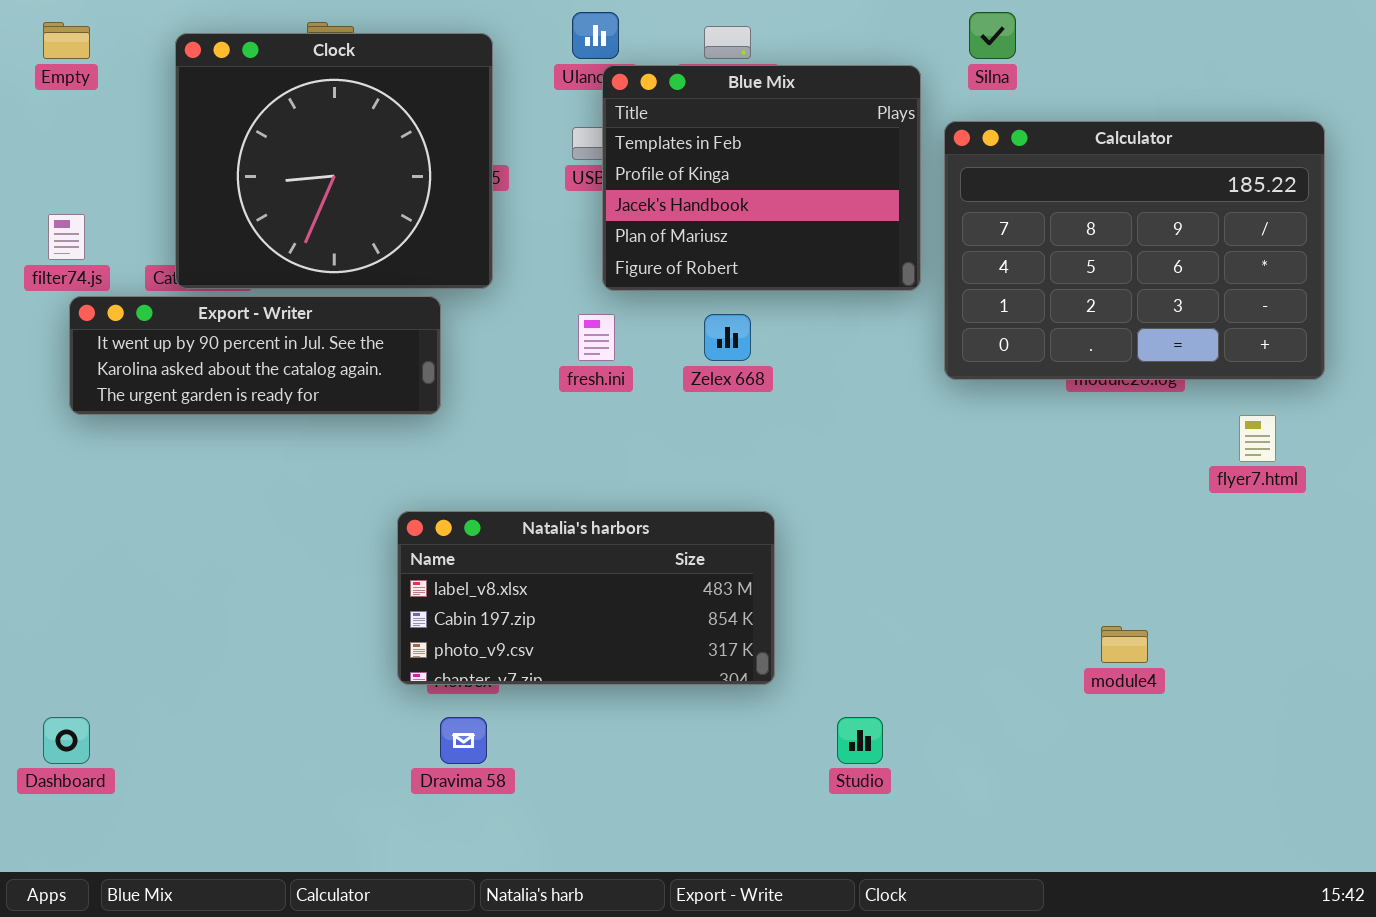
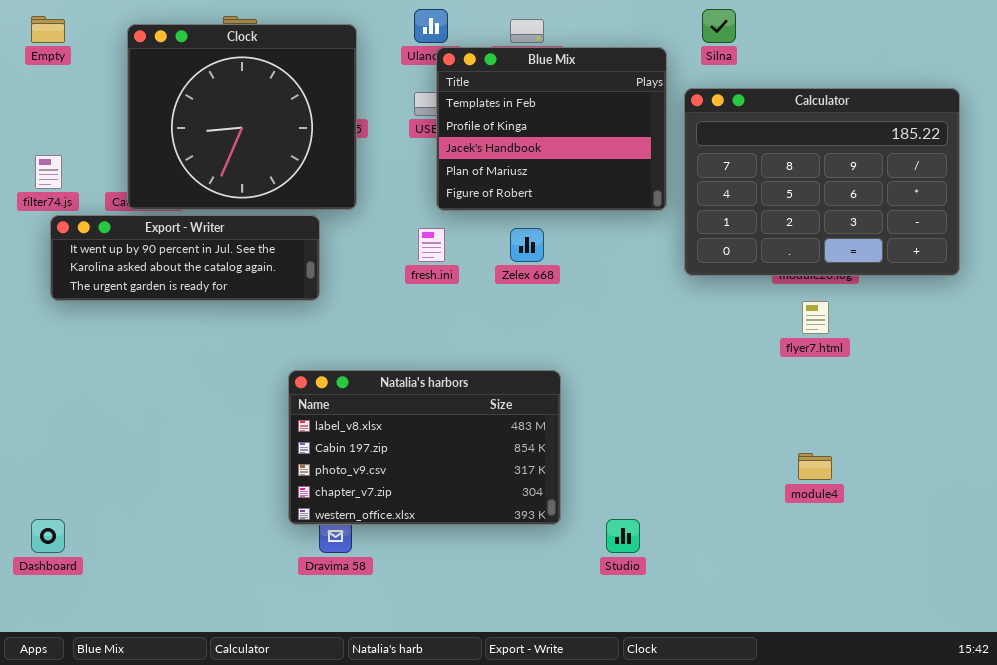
flyer7.html: [1239,415,1276,462] -> [802,301,829,334], moved
Natalia's harbors: [397,511,775,685] -> [288,370,561,525], resized

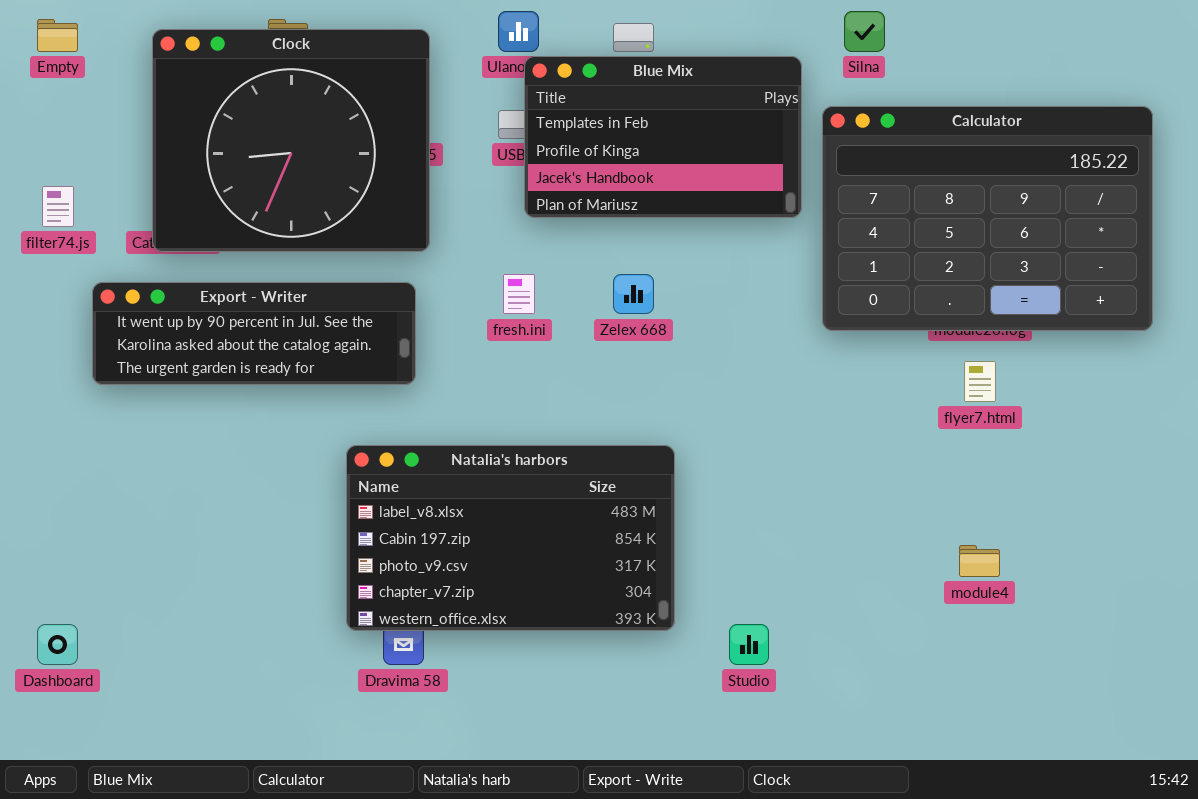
Blue Mix: [436,47,667,211] -> [524,56,802,218], resized
Export - Writer: [50,215,320,301] -> [92,282,416,385], moved

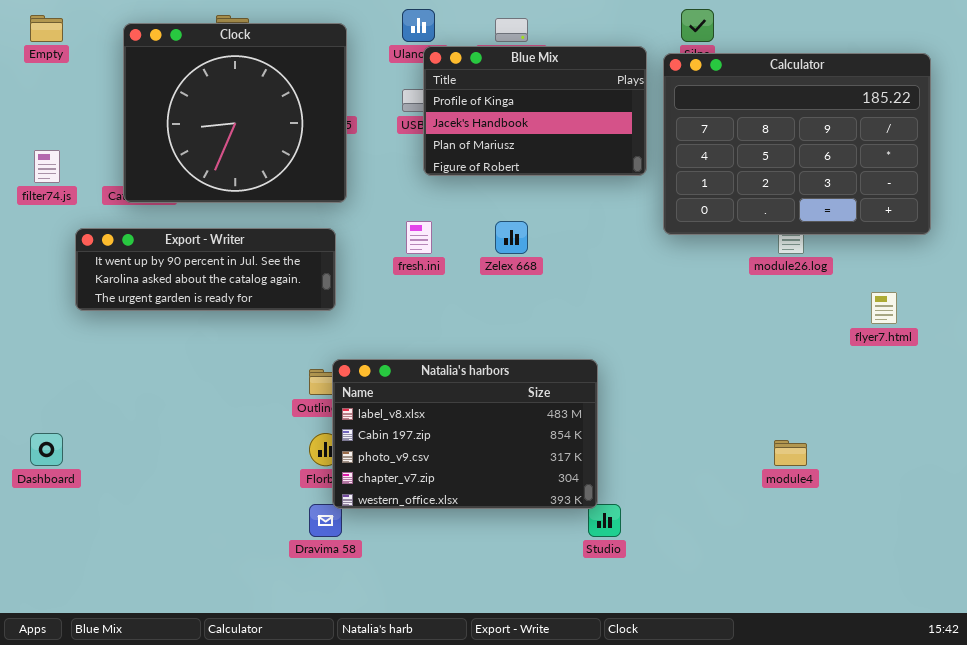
Blue Mix: [524,56,802,218] -> [423,46,647,176], scrolled down 1 row
Calculator: [822,106,1153,331] -> [663,53,931,235], moved
flyer7.html: [964,361,996,402] -> [871,292,897,324], moved
Natalia's harbors: [346,445,675,631] -> [332,359,598,509], moved
Dashboard: [37,624,78,665] -> [30,433,63,466], moved

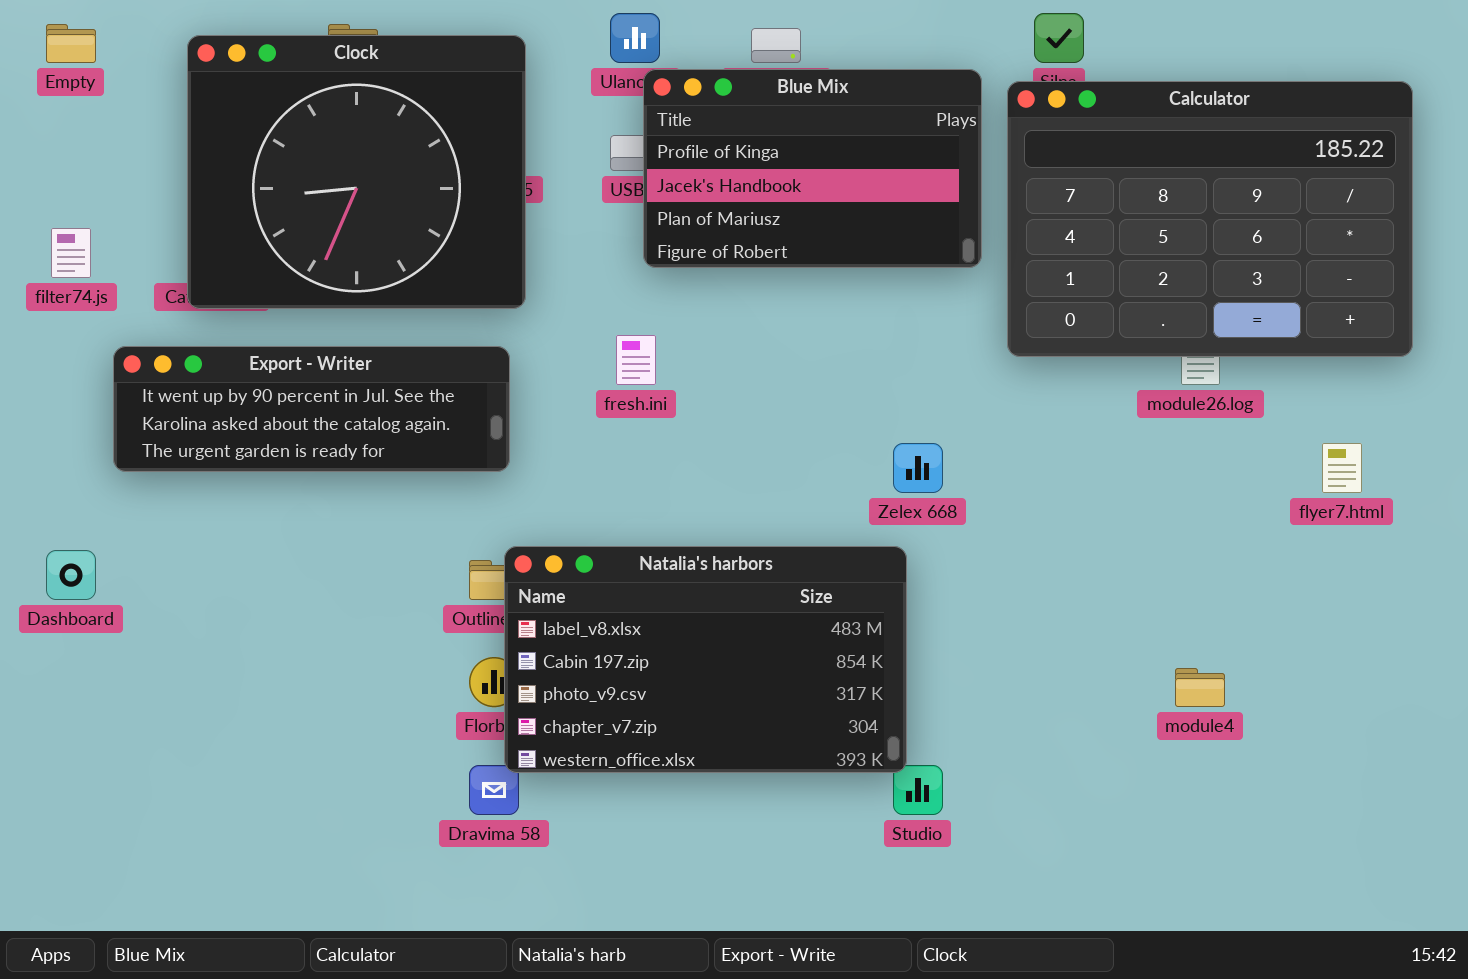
Zelex 668: [495,221,528,254] -> [893,443,943,493], moved
Dashboard: [30,433,63,466] -> [46,550,96,600], moved

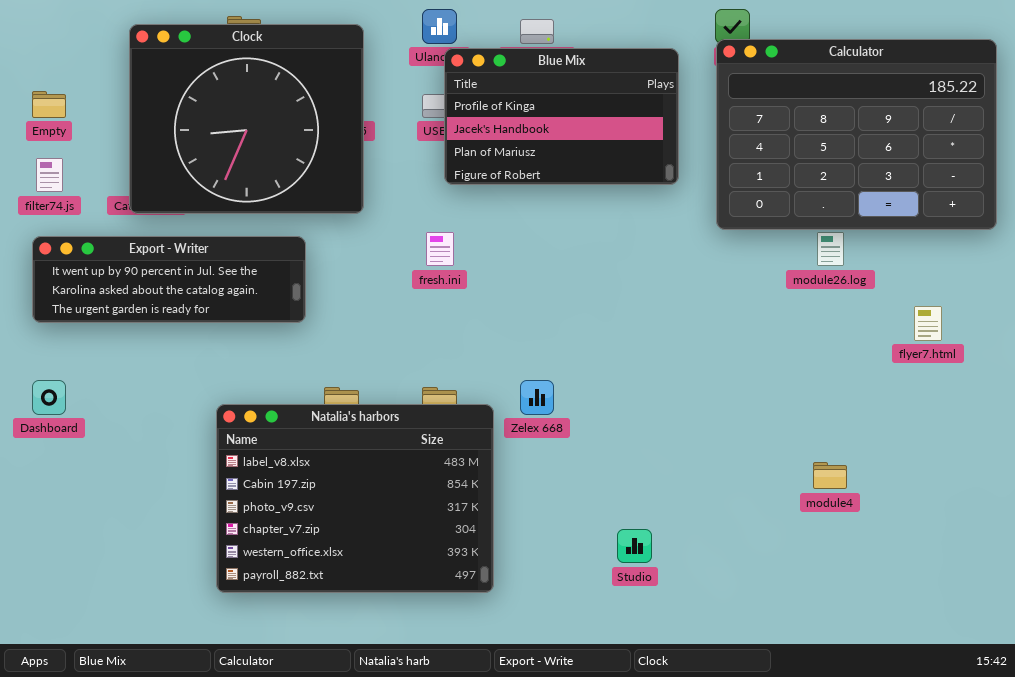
Empty: [46,24,96,63] -> [32,91,66,118], moved
Calculator: [1007,81,1413,357] -> [716,39,997,230], moved
Export - Writer: [113,346,510,472] -> [32,236,306,323], moved
Zelex 668: [893,443,943,493] -> [520,380,554,415], moved
Natalia's harbors: [504,546,907,773] -> [216,404,494,593], moved, resized

